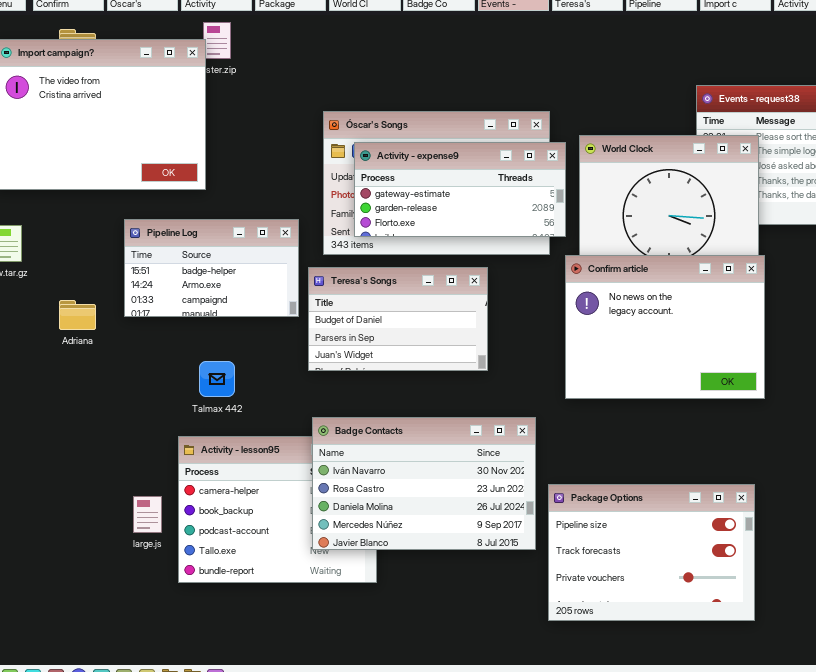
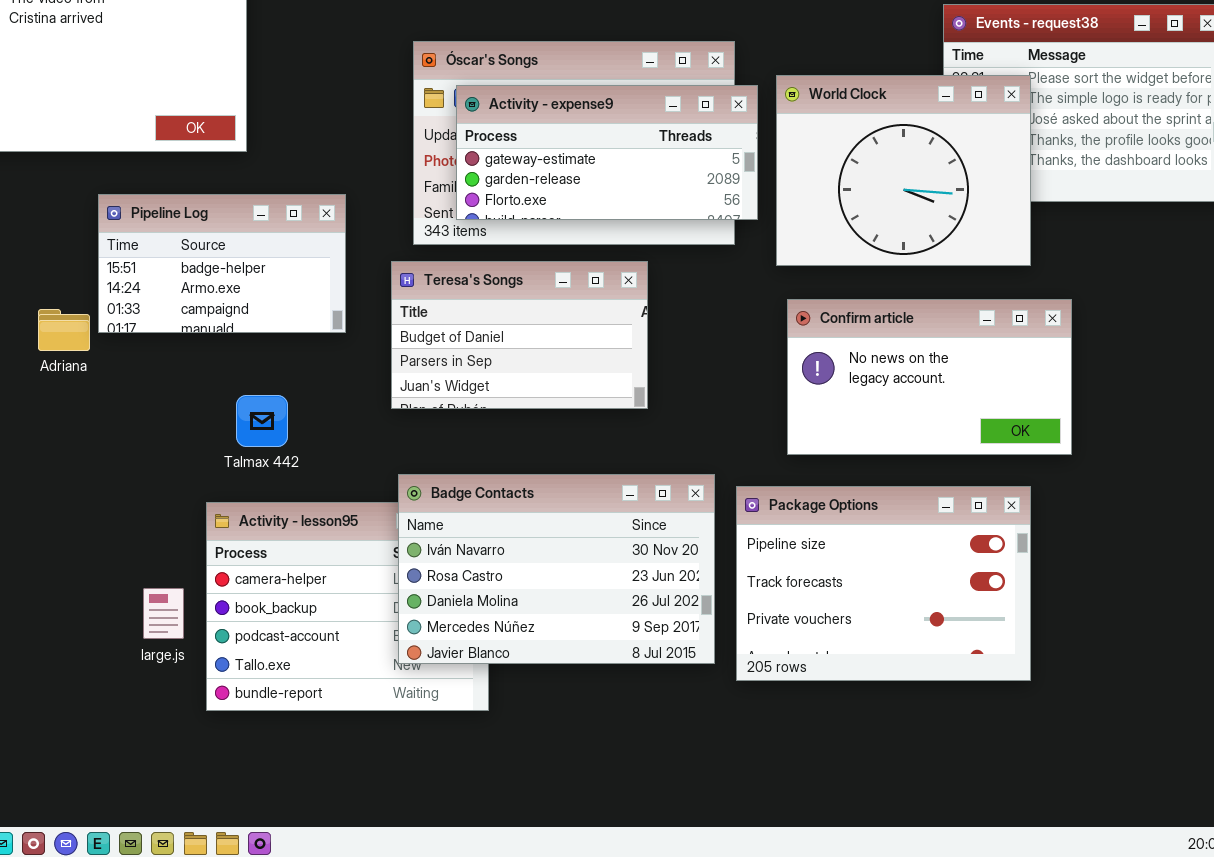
Pipeline Log: [124,219,299,317] -> [98,194,346,333], moved
Confirm article: [565,255,765,399] -> [787,299,1072,455], moved, resized
Package Options: [548,484,755,621] -> [736,486,1031,681], moved

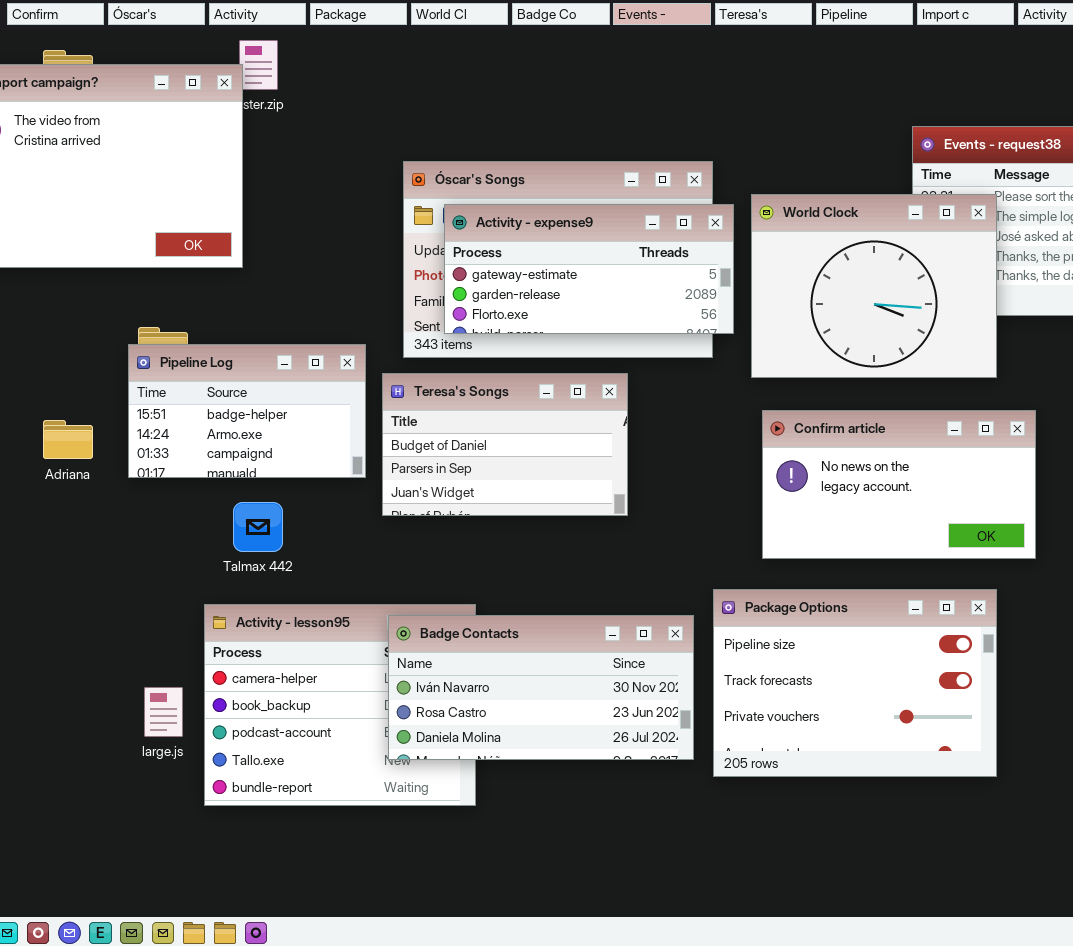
Pipeline Log: [98,194,346,333] -> [128,344,366,478], moved
Badge Contacts: [398,474,715,664] -> [388,615,694,760], resized

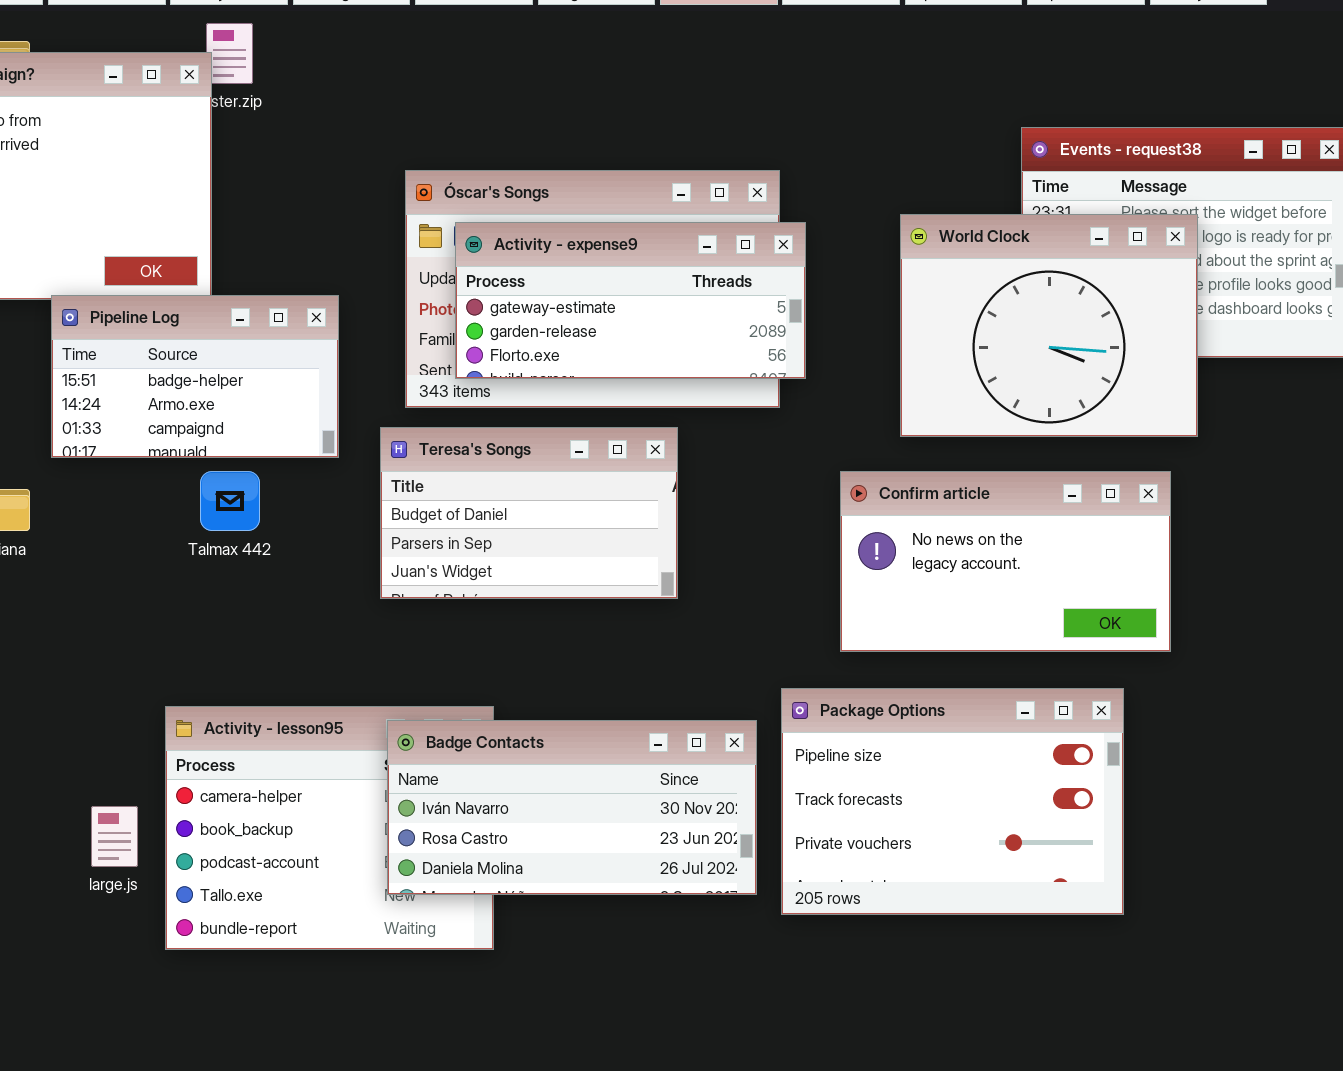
World Clock: [751,194,997,378] -> [900,214,1198,437], moved
Pipeline Log: [128,344,366,478] -> [51,295,339,458], moved
Talmax 442: [233,502,283,552] -> [200,471,260,531], moved

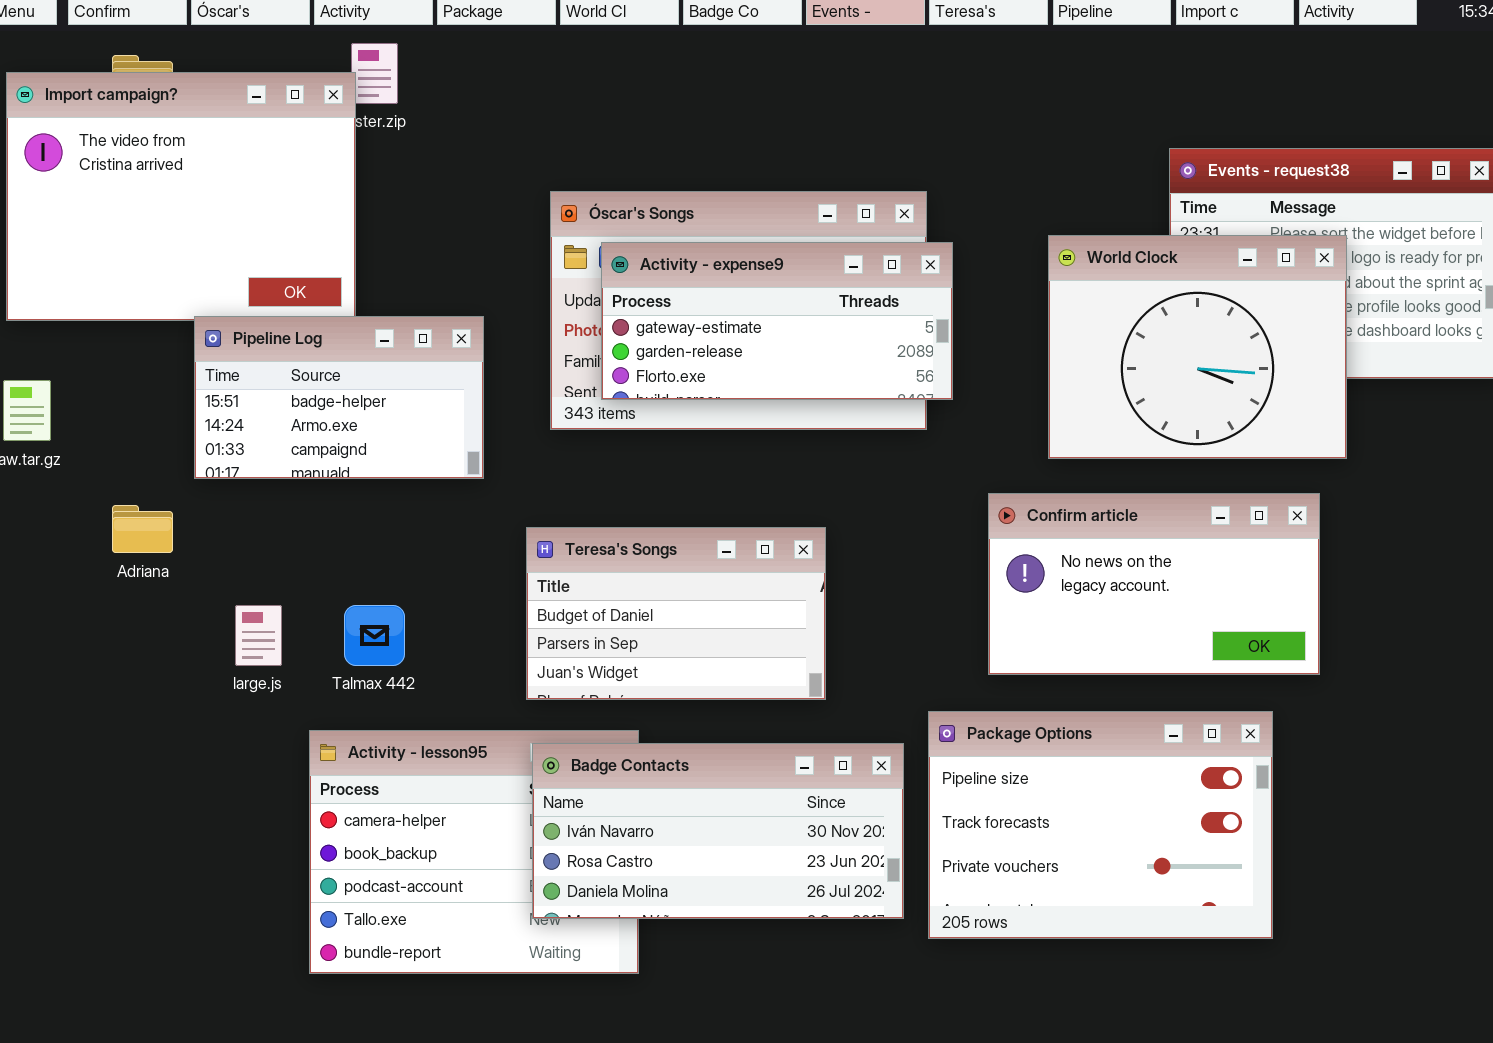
Teresa's Songs: [380,427,678,599] -> [526,527,826,700], moved
Talmax 442: [200,471,260,531] -> [344,605,405,666], moved
large.js: [91,806,138,867] -> [235,605,282,666], moved

